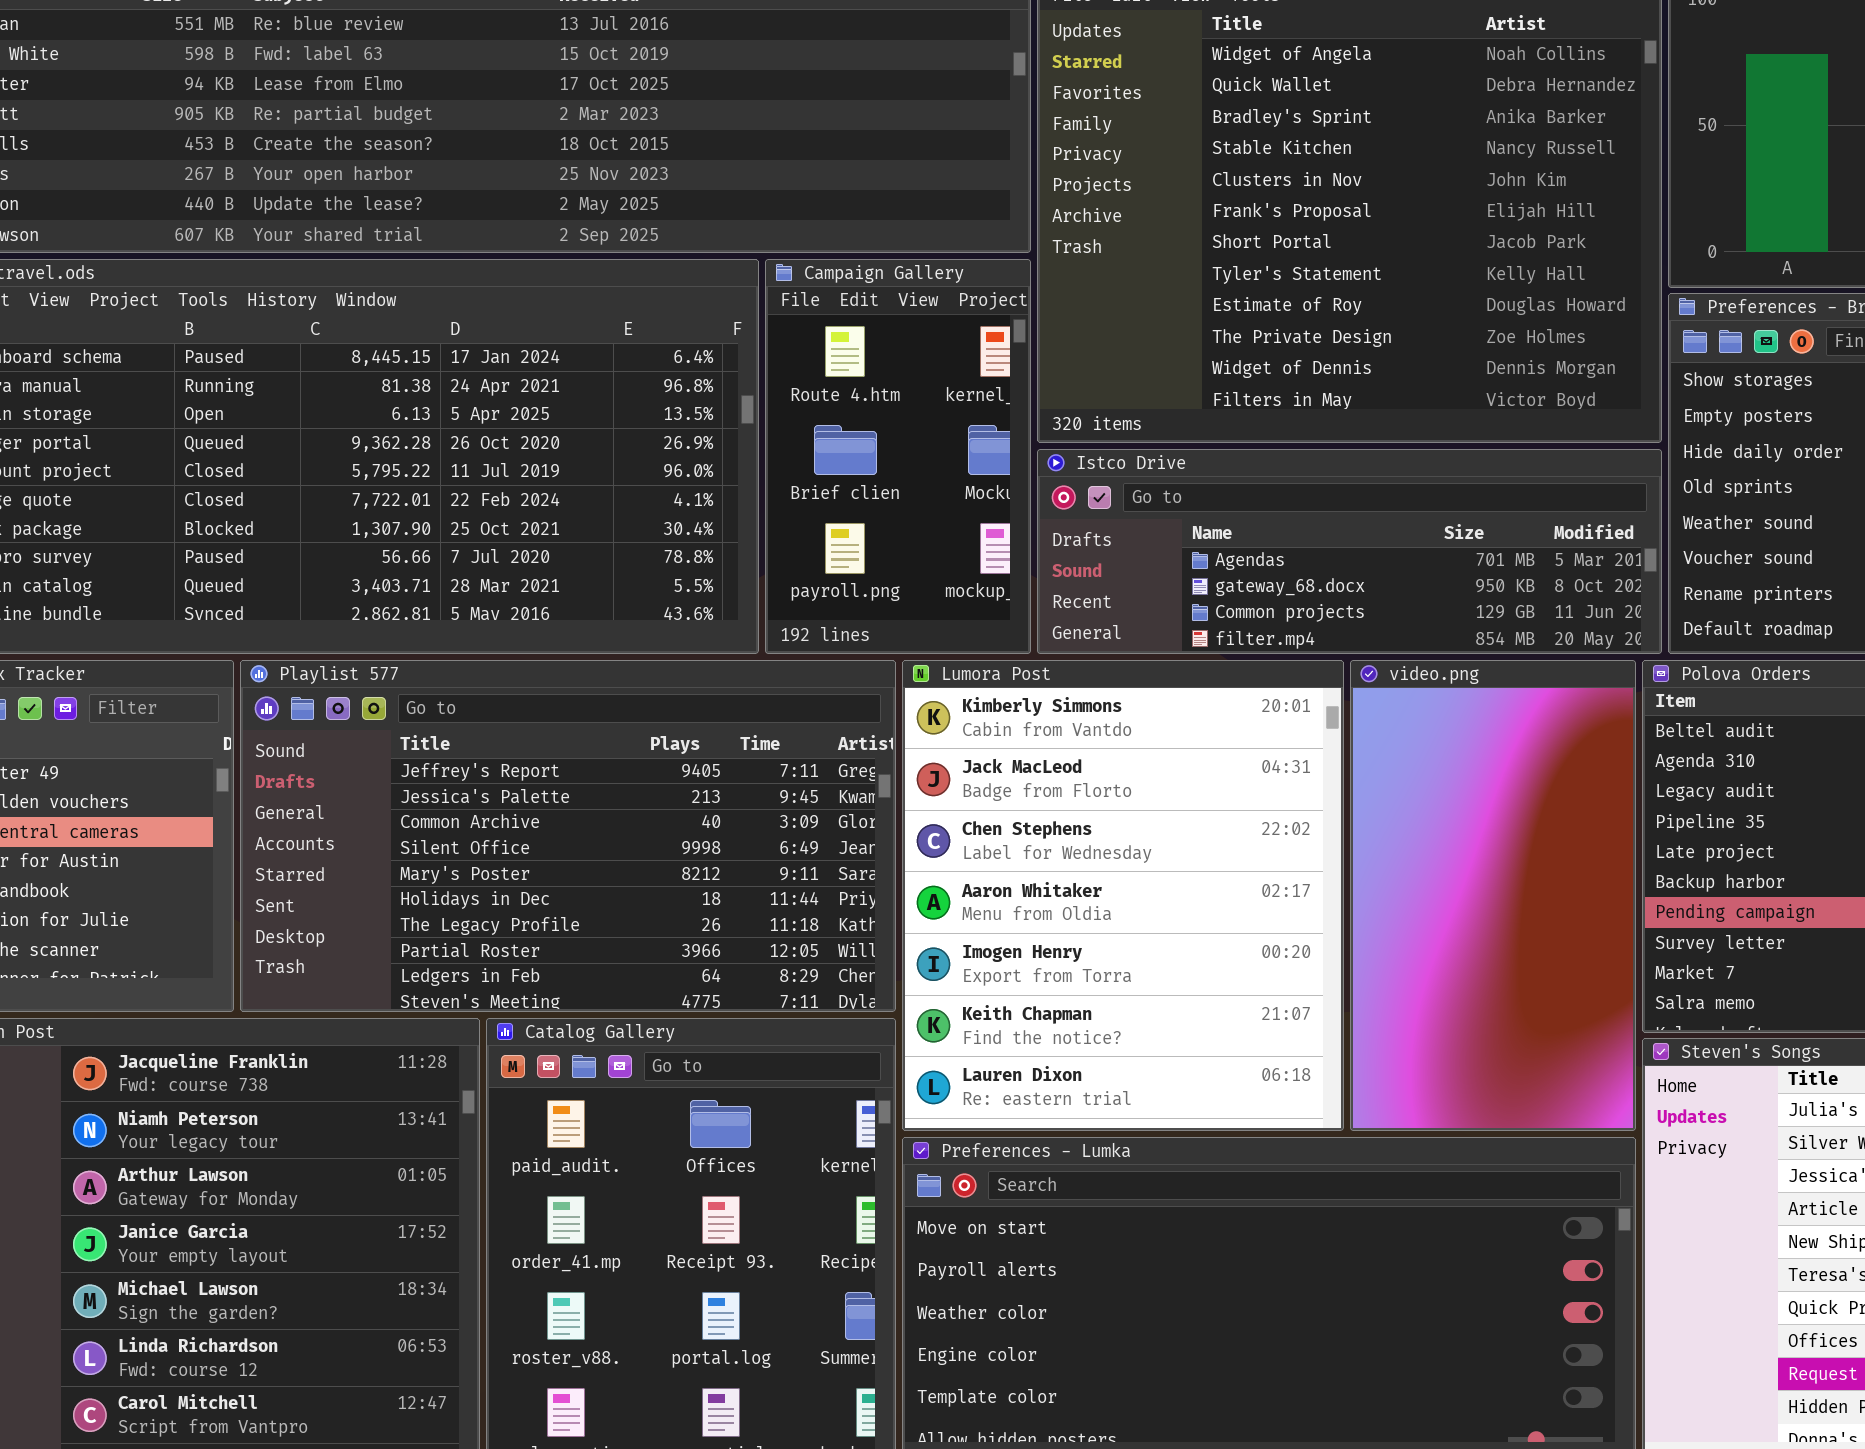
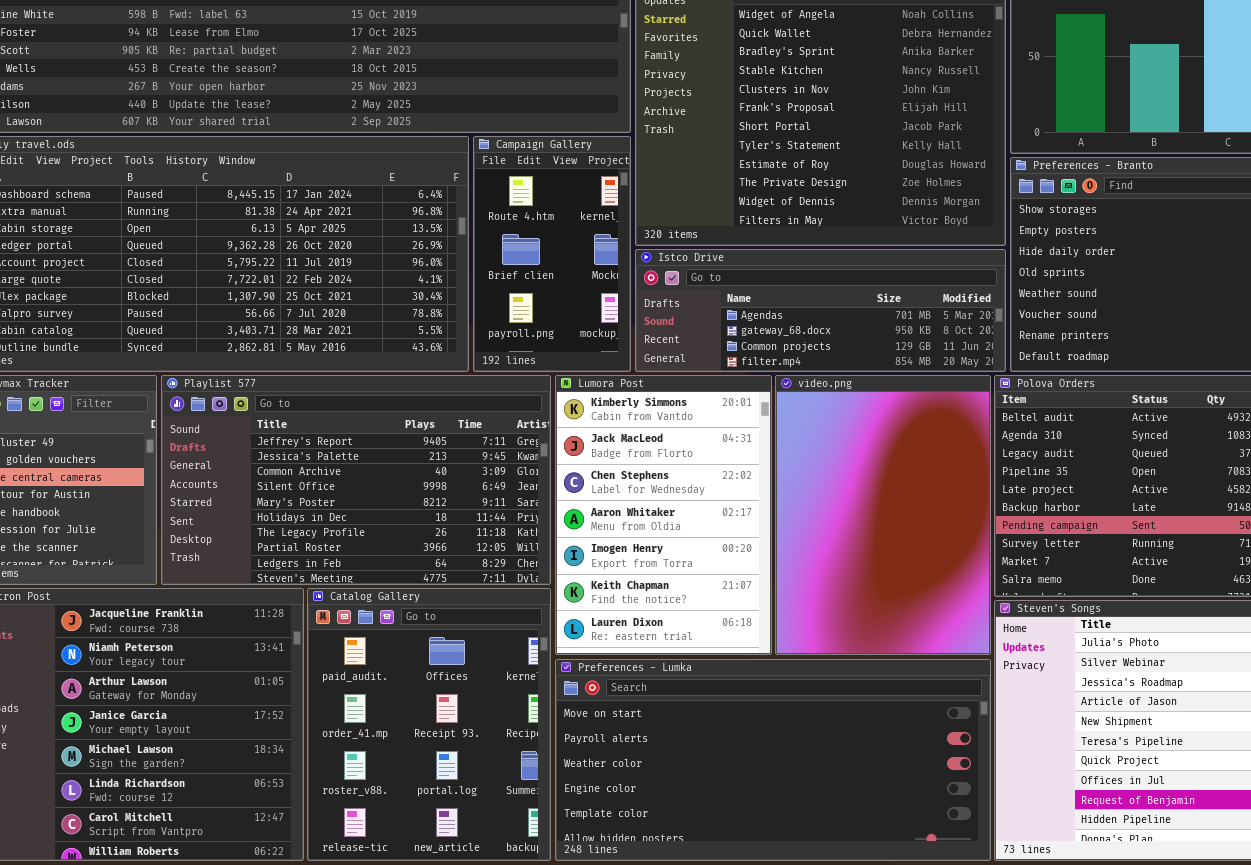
Lumora Post: [902,660,1344,1131] -> [555,375,772,655], resized
video.png: [1350,660,1636,1131] -> [775,375,991,655], resized

